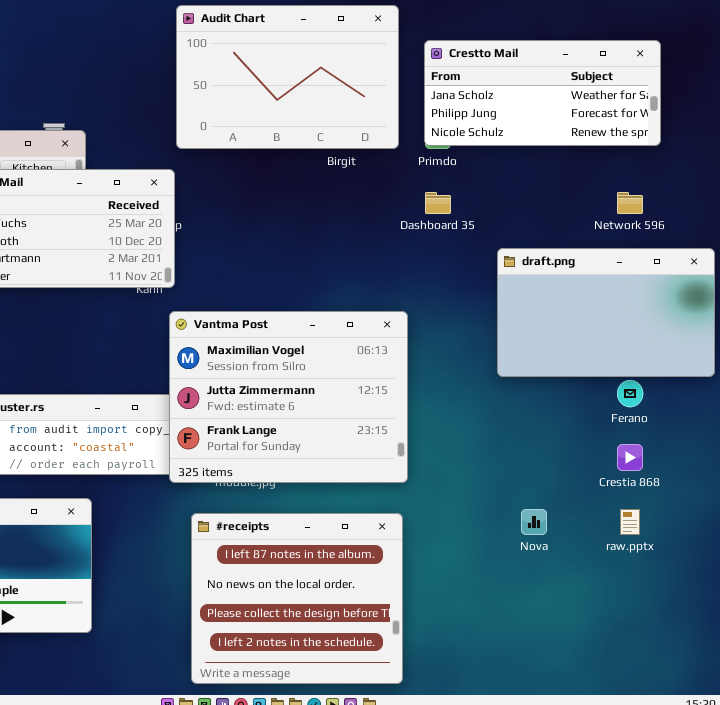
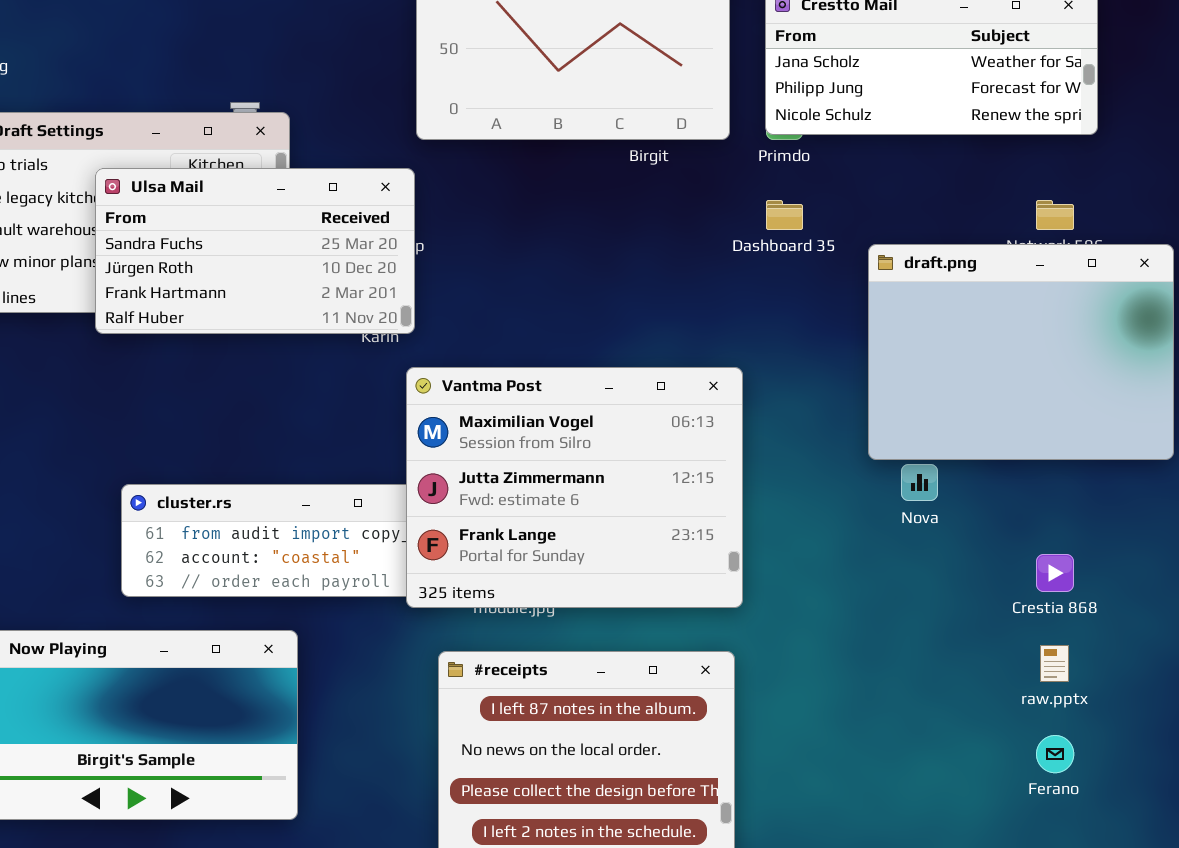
draft.png: [497,248,715,377] -> [868,244,1174,460], resized
Ferano: [617,380,643,407] -> [1036,735,1074,773], moved
Nova: [521,509,547,535] -> [901,464,938,501], moved

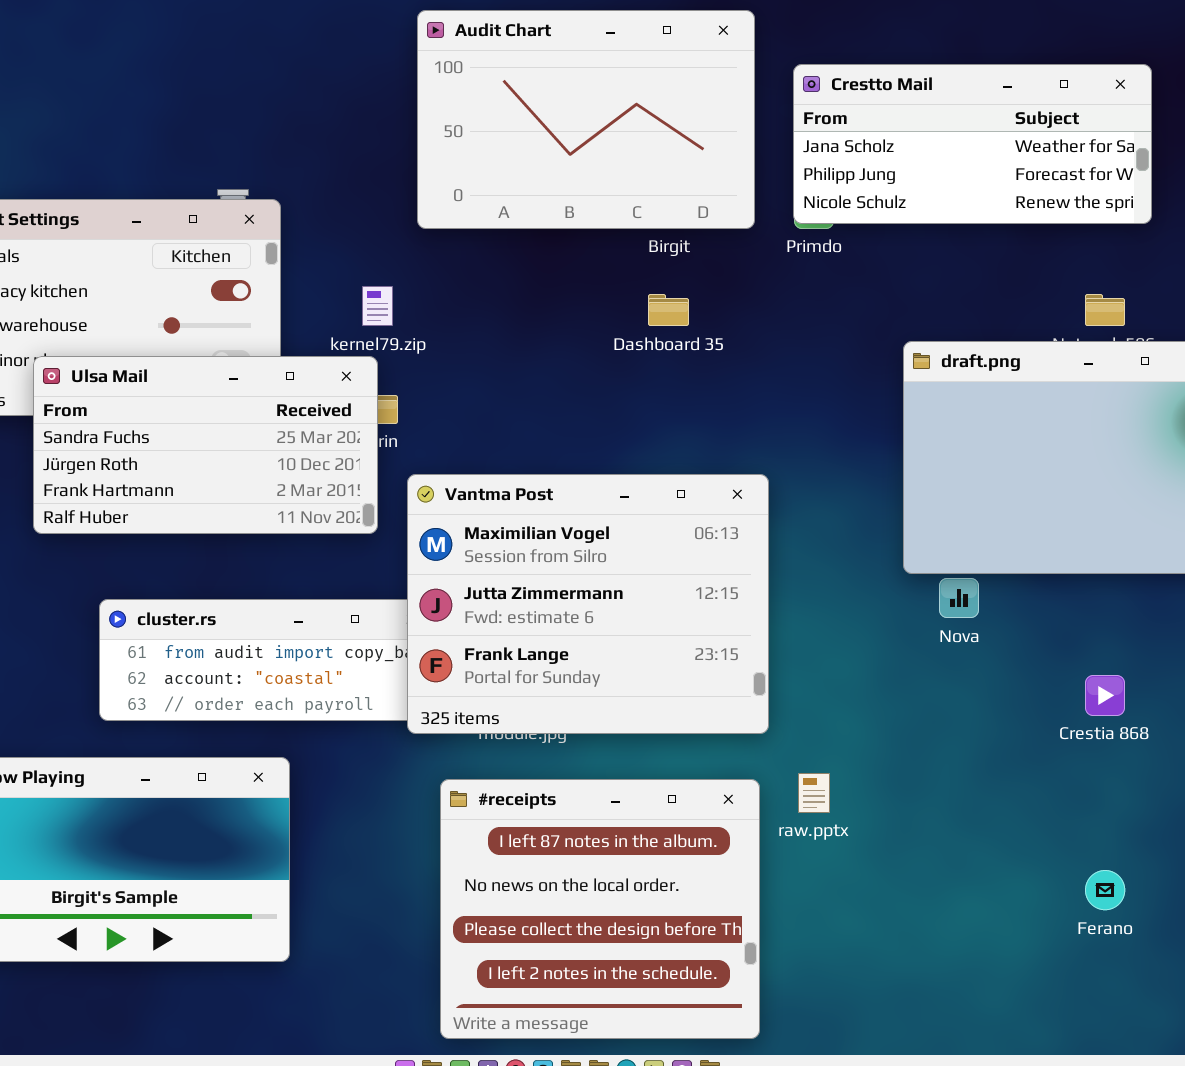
Ulsa Mail: [95,168,415,334] -> [33,356,378,534], moved
Dashboard 35: [766,200,803,230] -> [648,294,689,326], moved
raw.pptx: [1040,645,1069,682] -> [798,773,830,813], moved

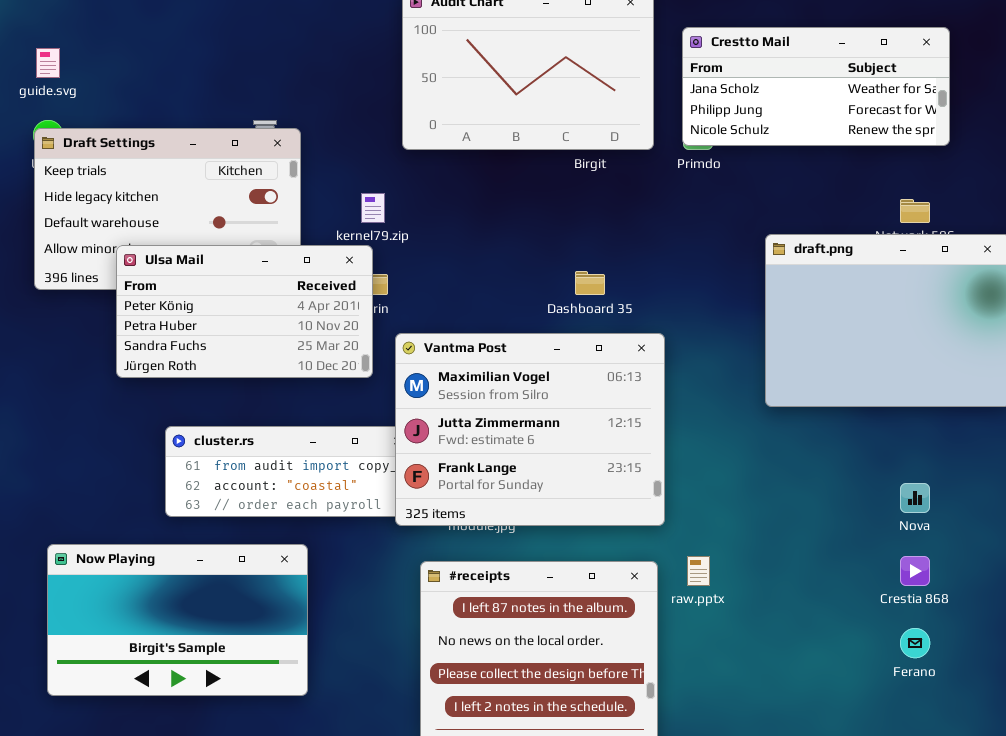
Dashboard 35: [648,294,689,326] -> [575,271,605,295], moved
Ulsa Mail: [33,356,378,534] -> [116,245,373,378], scrolled up 2 rows
Nova: [939,578,979,618] -> [900,483,930,513], moved
Crestia 868: [1085,675,1125,716] -> [900,556,930,586], moved

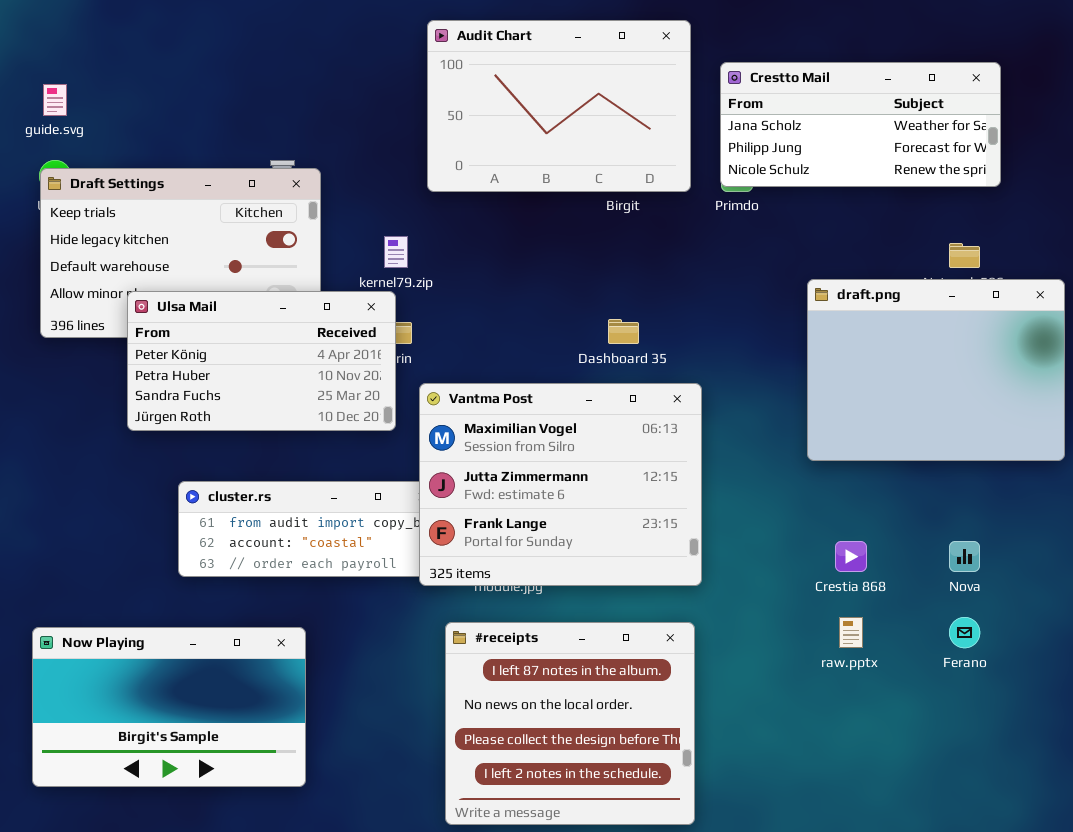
Now Playing: [47,544,308,696] -> [32,627,306,787], moved
raw.pptx: [687,556,710,586] -> [839,617,863,648], moved
Crestia 868: [900,556,930,586] -> [835,541,867,572], moved
Ferano: [900,628,930,658] -> [949,617,980,648], moved

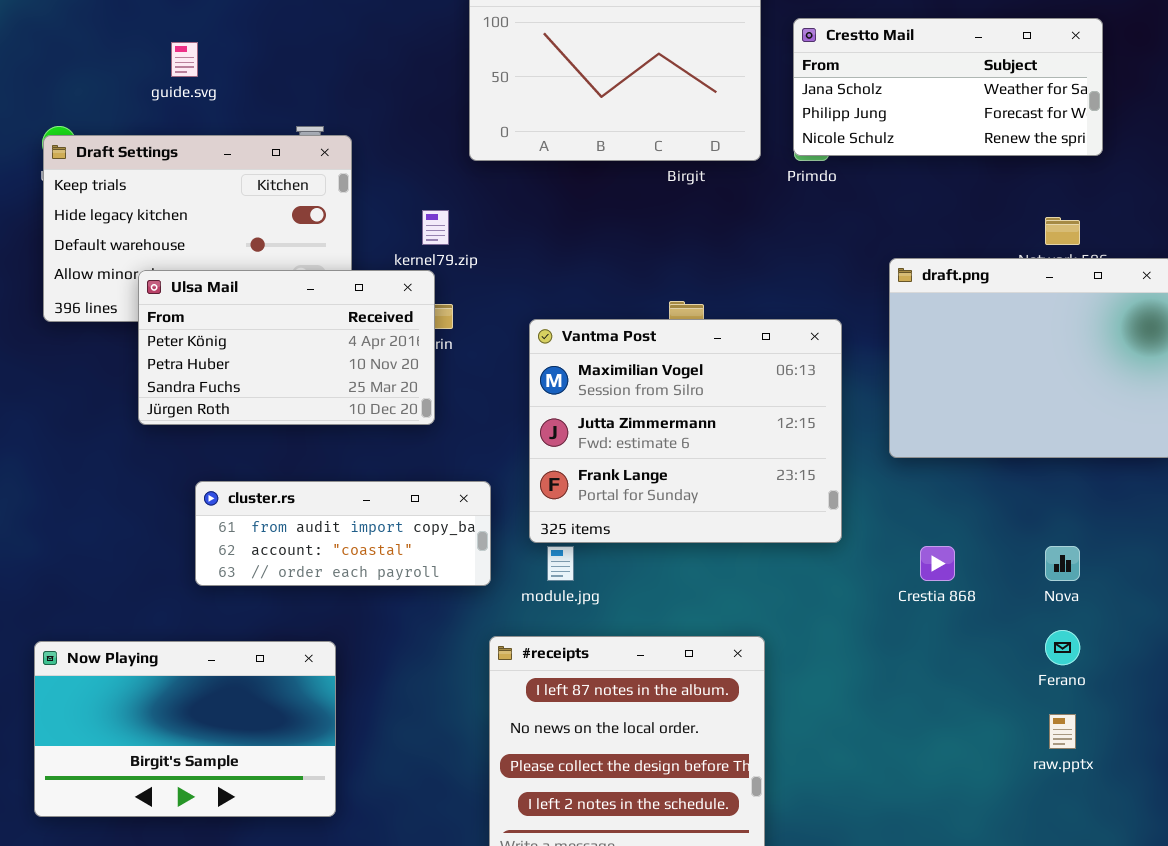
guide.svg: [43,84,67,116] -> [171,42,198,77], moved
Vantma Post: [419,383,702,586] -> [529,319,842,543], moved
raw.pptx: [839,617,863,648] -> [1049,714,1076,749], moved

